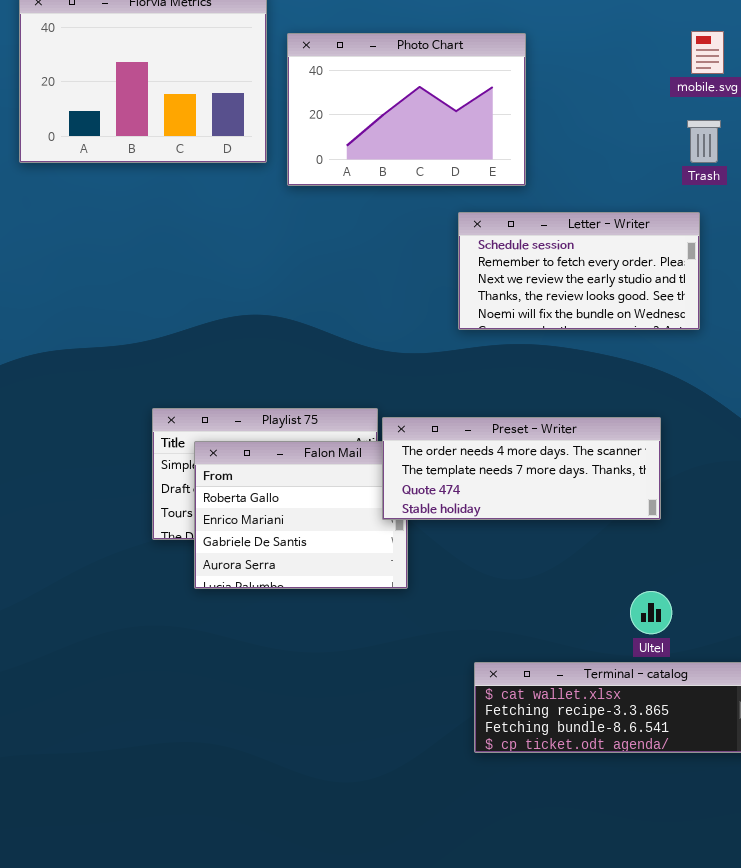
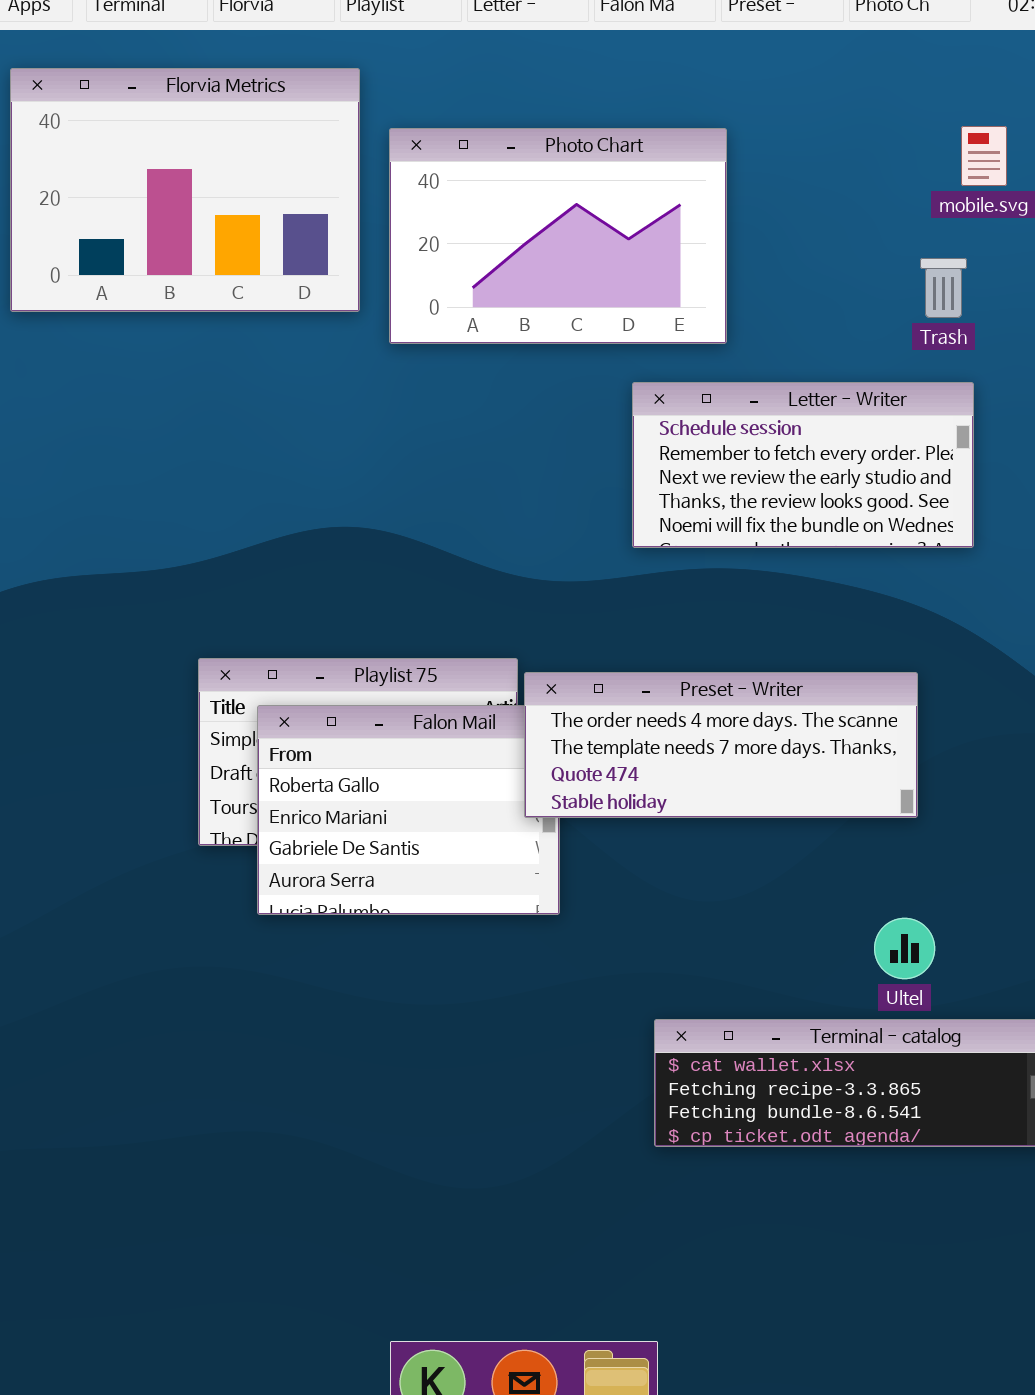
Trash: [687,120,721,163] -> [920,258,967,318], moved

